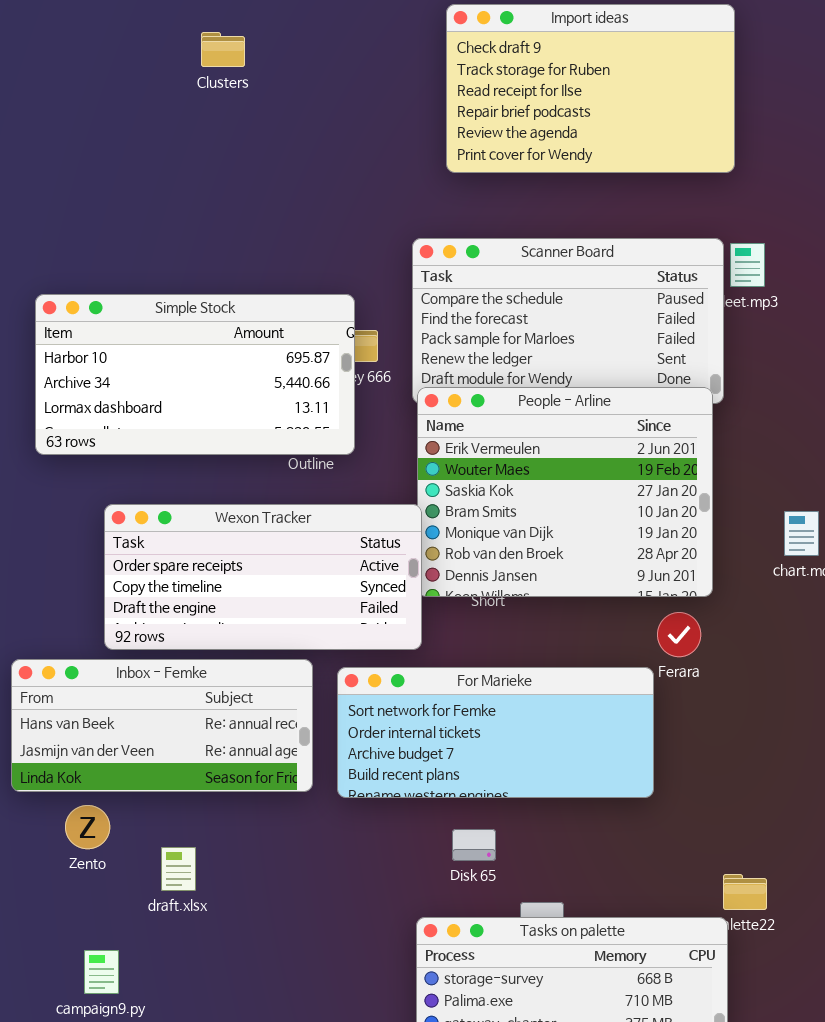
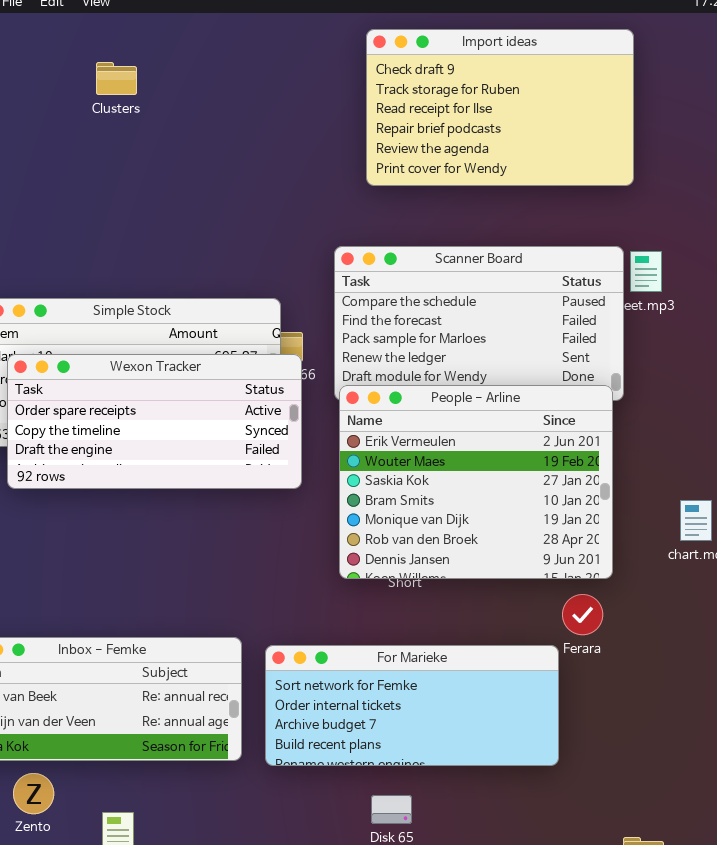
Clusters: [201,32,245,67] -> [96,62,137,95], moved
Wexon Tracker: [104,504,422,650] -> [7,354,302,489], moved

